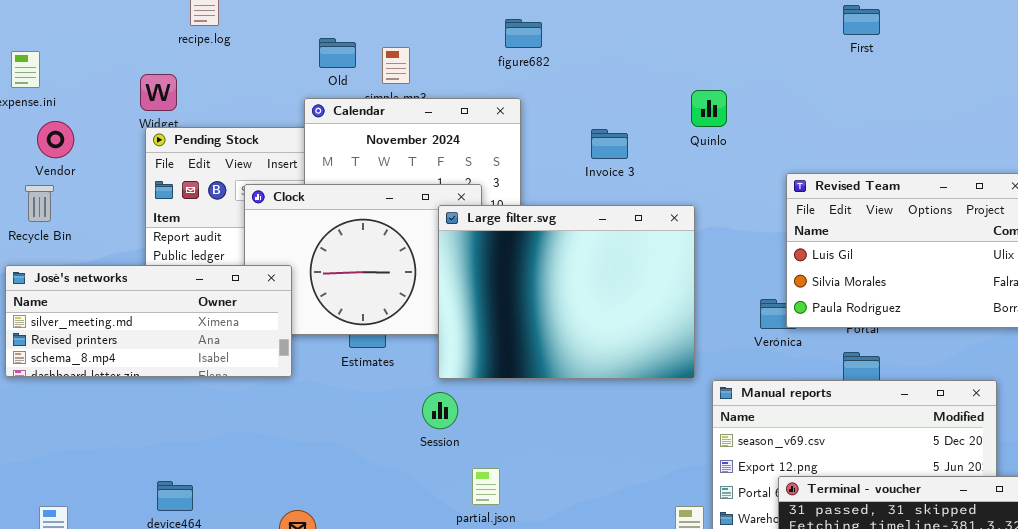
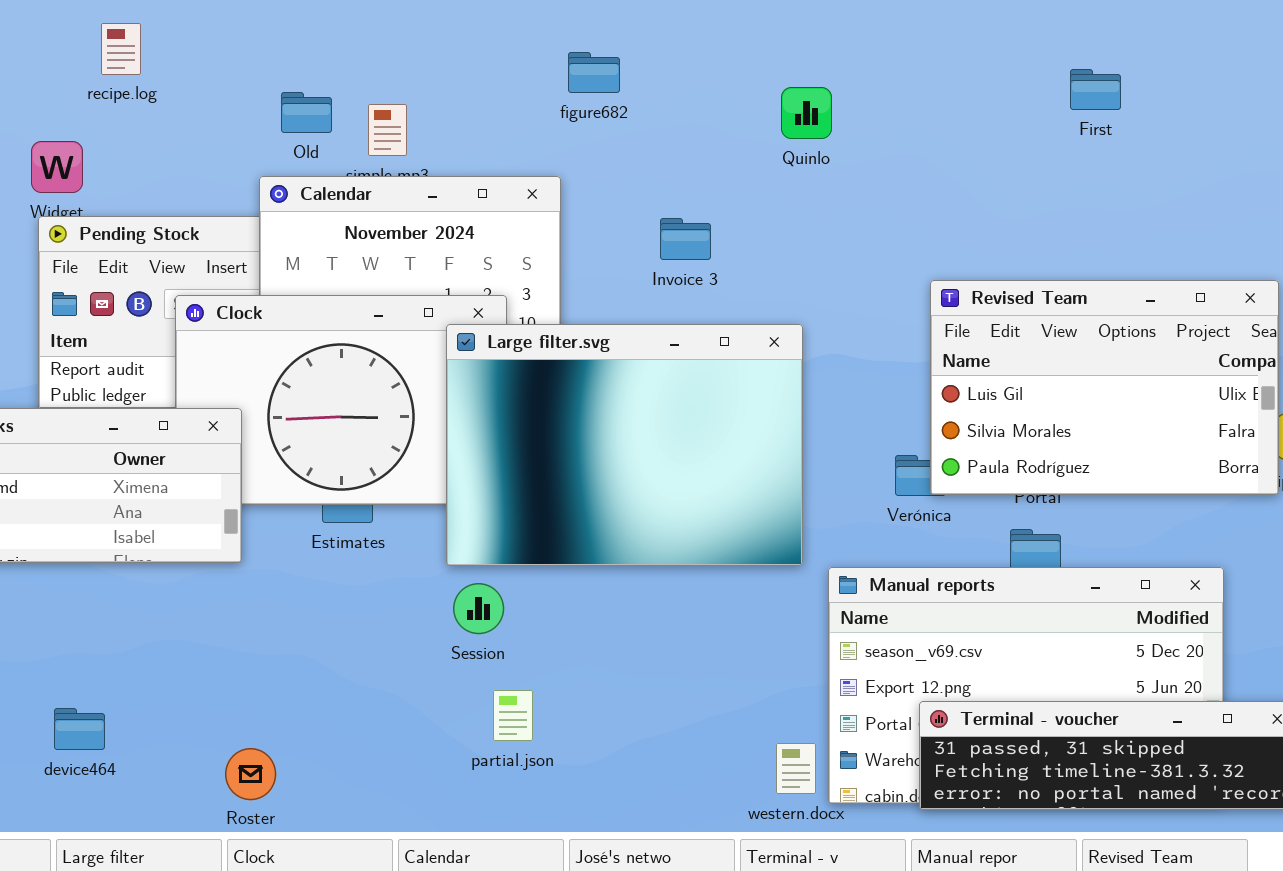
First: [843,5,880,35] -> [1070,69,1121,110], moved
figure682: [505,19,542,48] -> [568,52,620,93], moved
Quinlo: [691,90,727,127] -> [781,87,832,139], moved
Session: [422,392,458,429] -> [453,583,504,634], moved

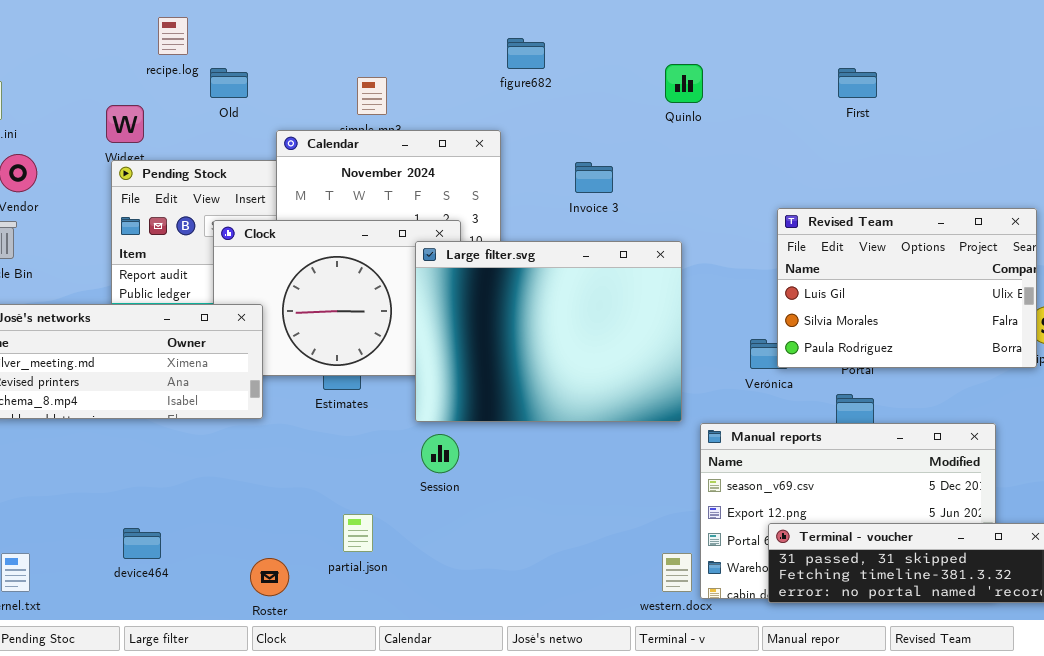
First: [1070,69,1121,110] -> [838,68,877,98], moved
Old: [281,92,332,133] -> [210,68,248,98], moved
partial.json: [493,690,533,741] -> [343,514,373,552], moved

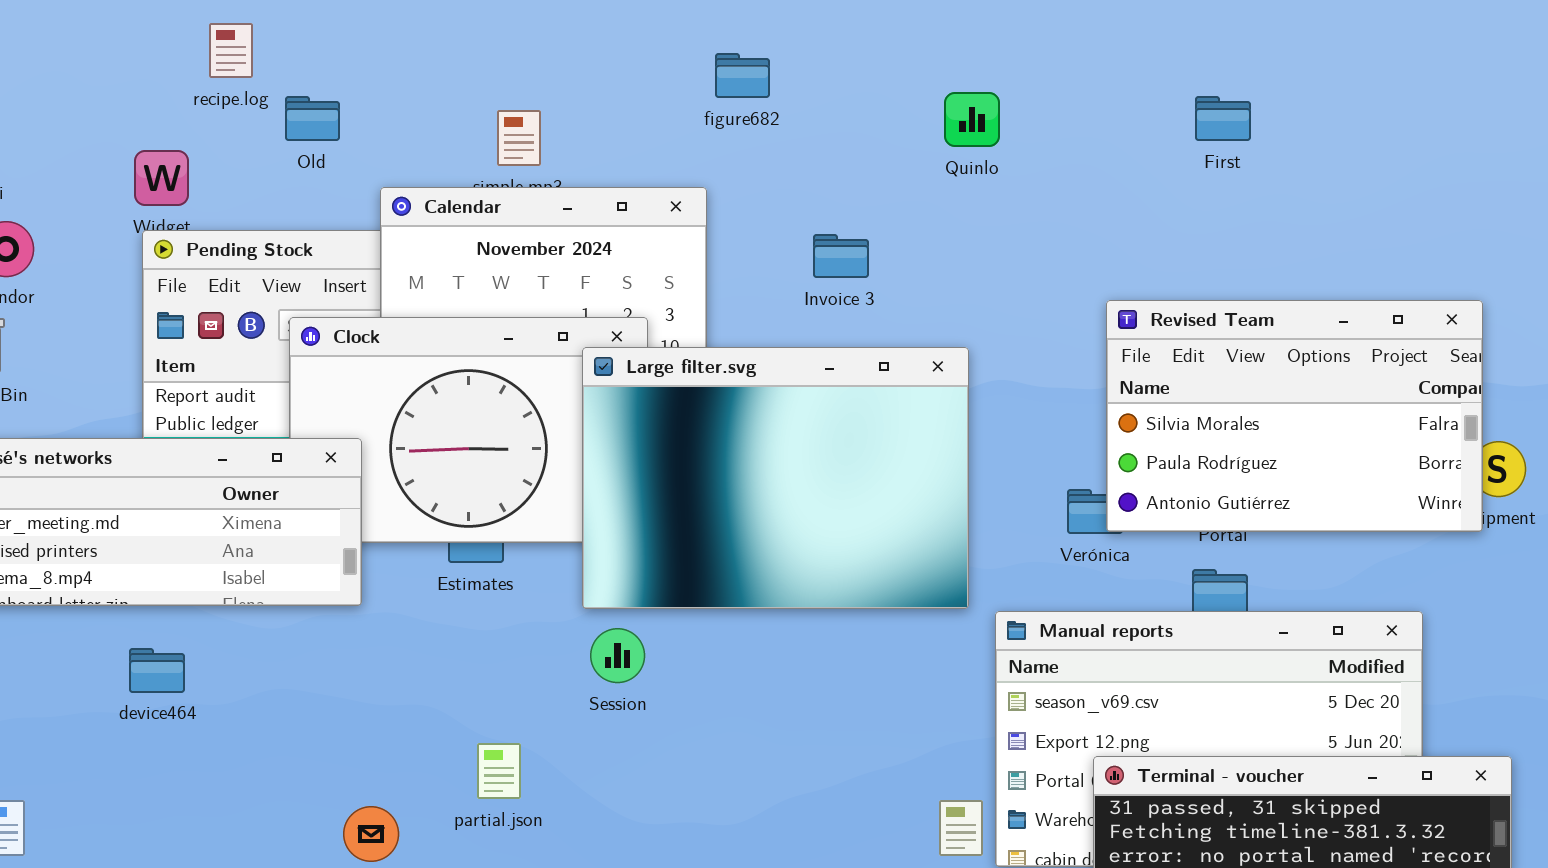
Revised Team: [777,208,1037,368] -> [1106,300,1483,532], scrolled down 1 row
device464: [123,528,161,559] -> [129,648,185,693], moved

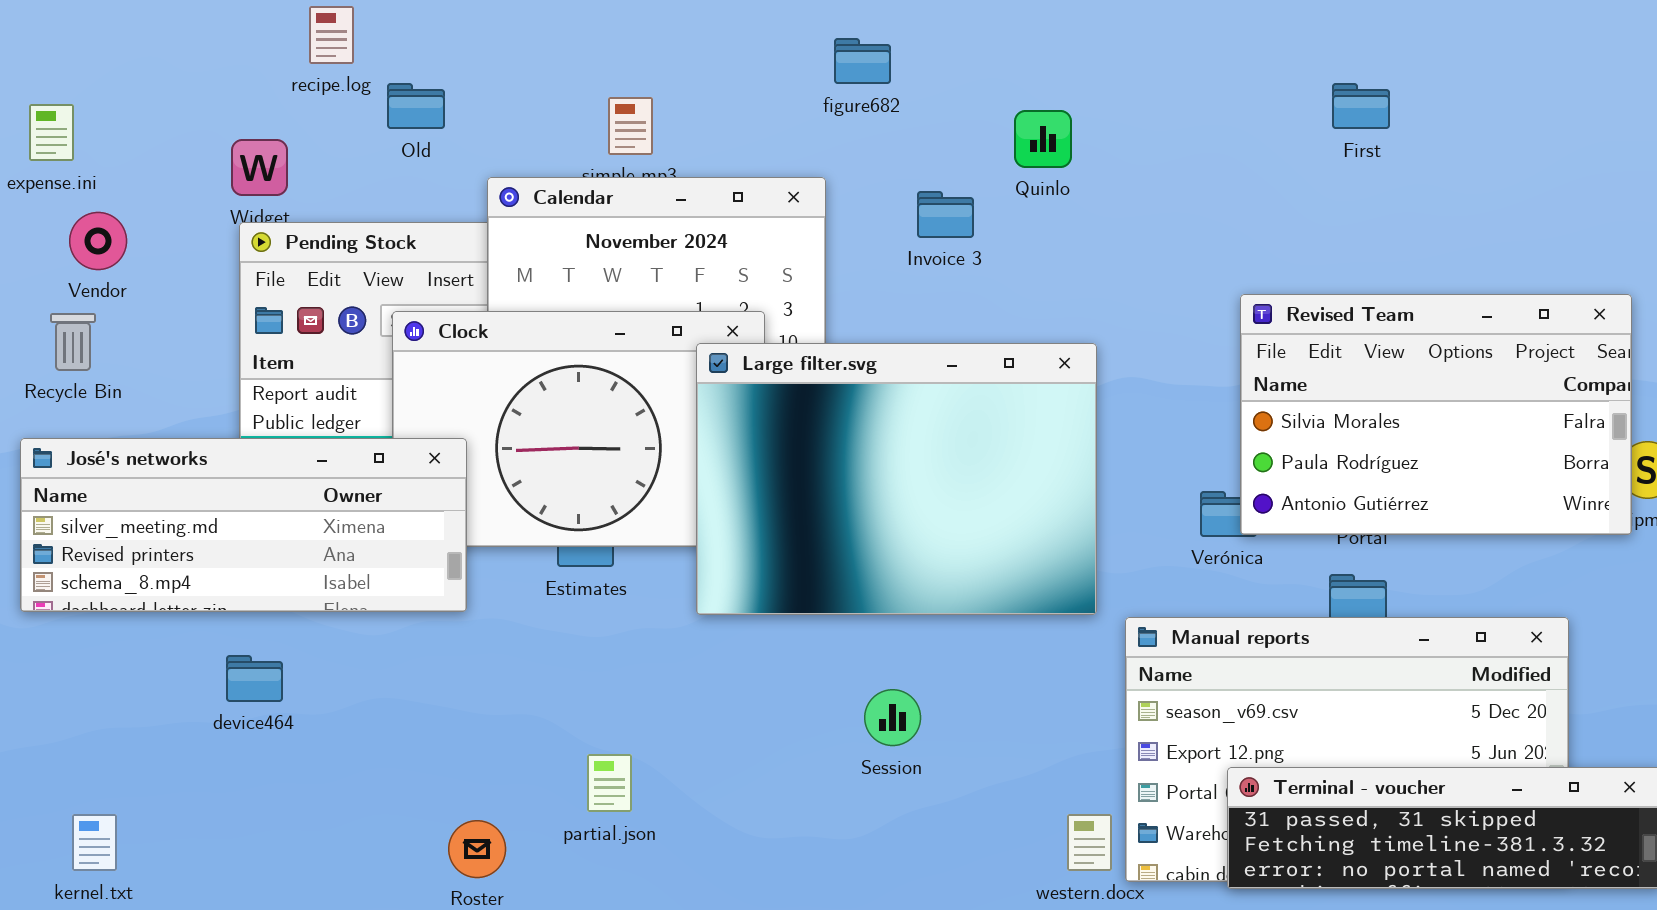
Quinlo: [944,92,1000,147] -> [1014,110,1072,168], moved
Invoice 3: [813,234,869,278] -> [917,191,974,238], moved
Session: [590,628,645,683] -> [864,689,921,746], moved

